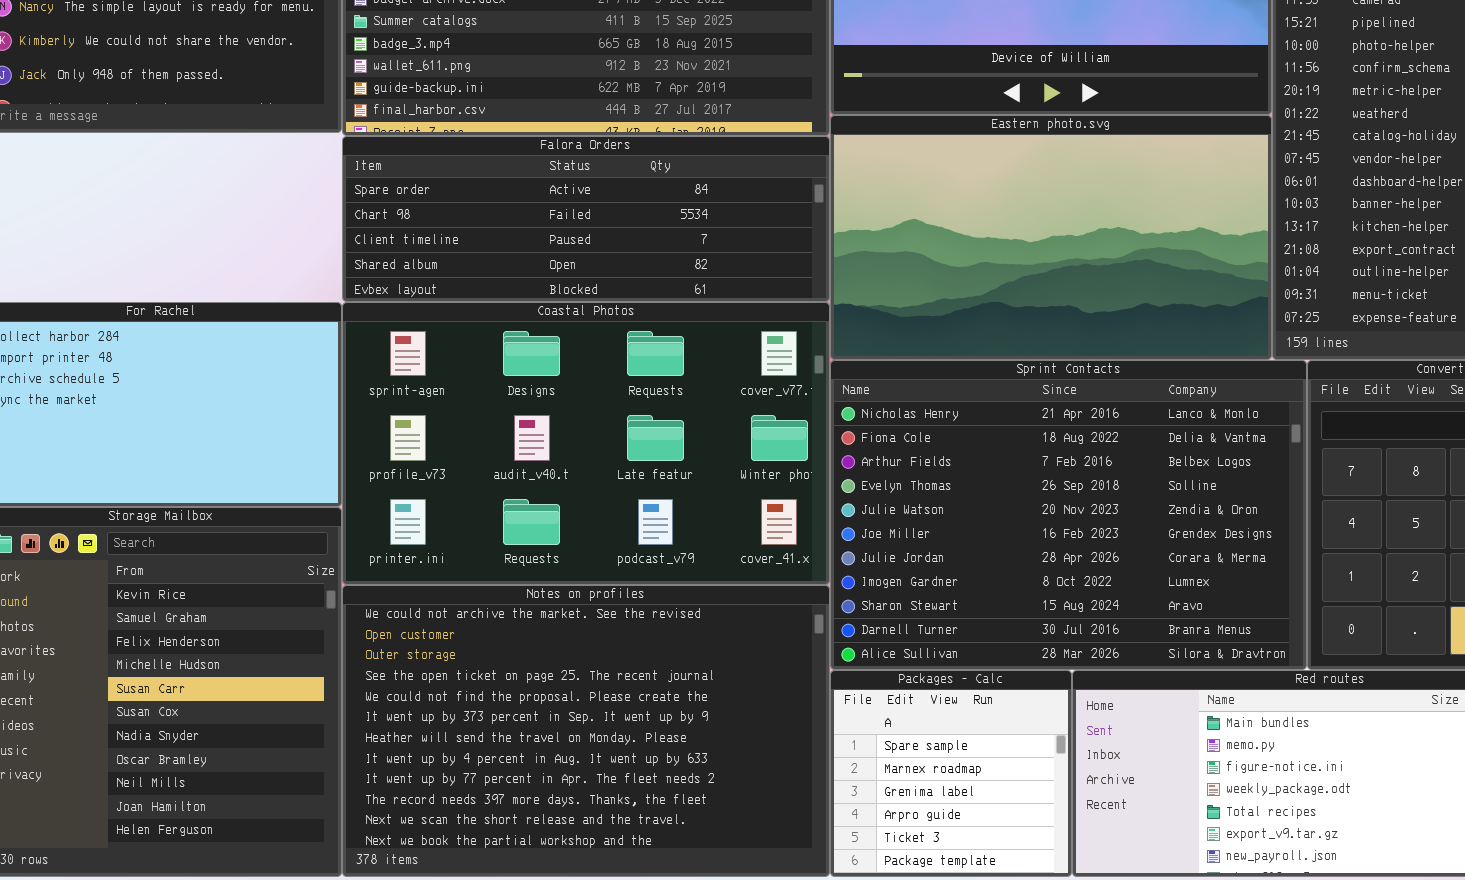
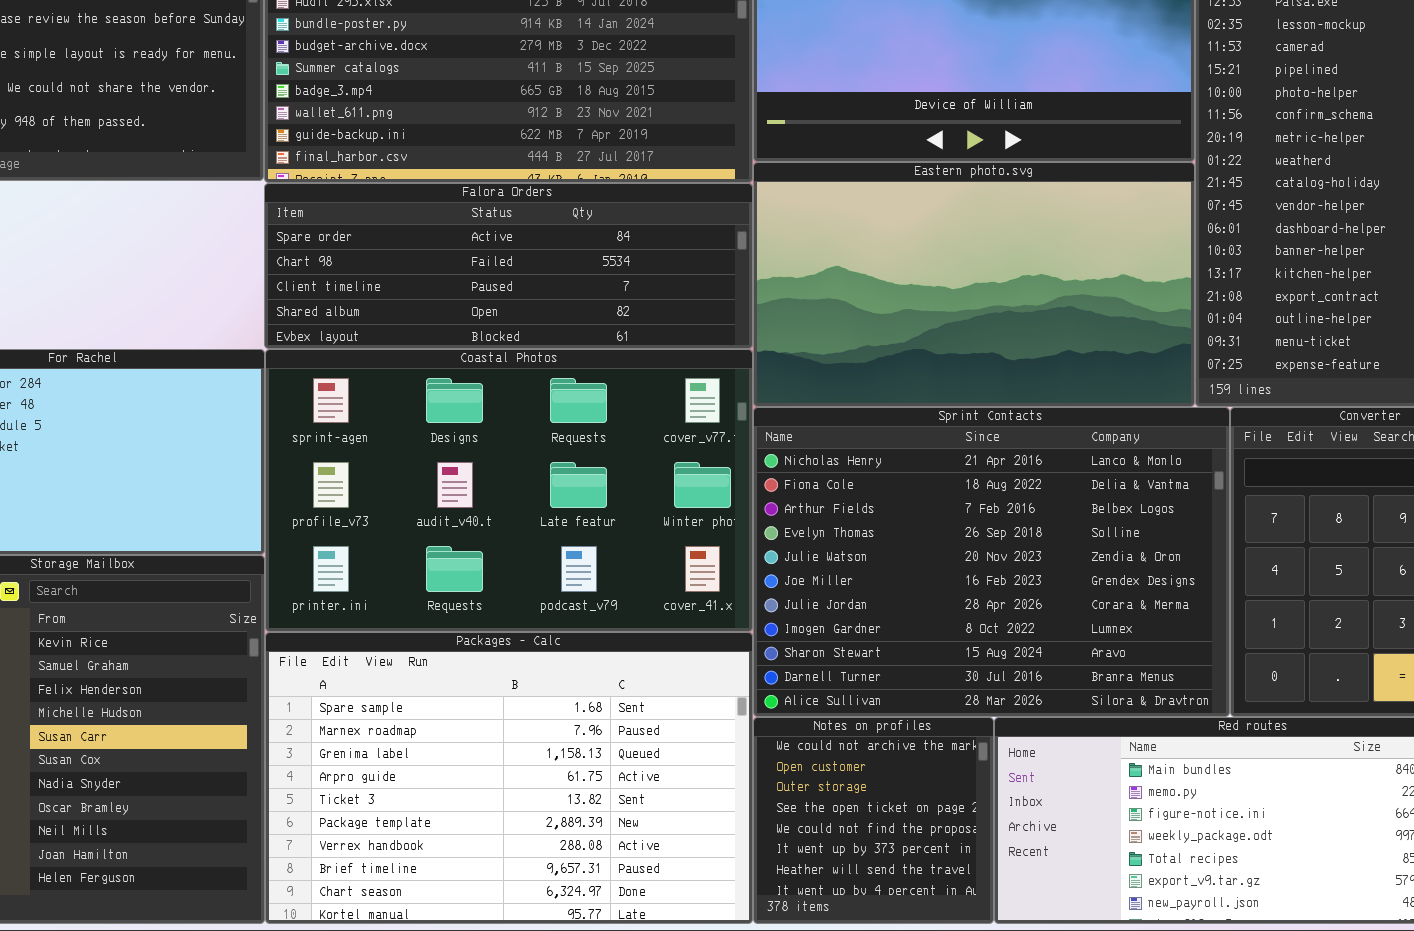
Notes on profiles: [342,585,830,877] -> [753,717,994,924], moved, resized
Packages - Calc: [830,670,1072,877] -> [265,632,753,924], moved, resized

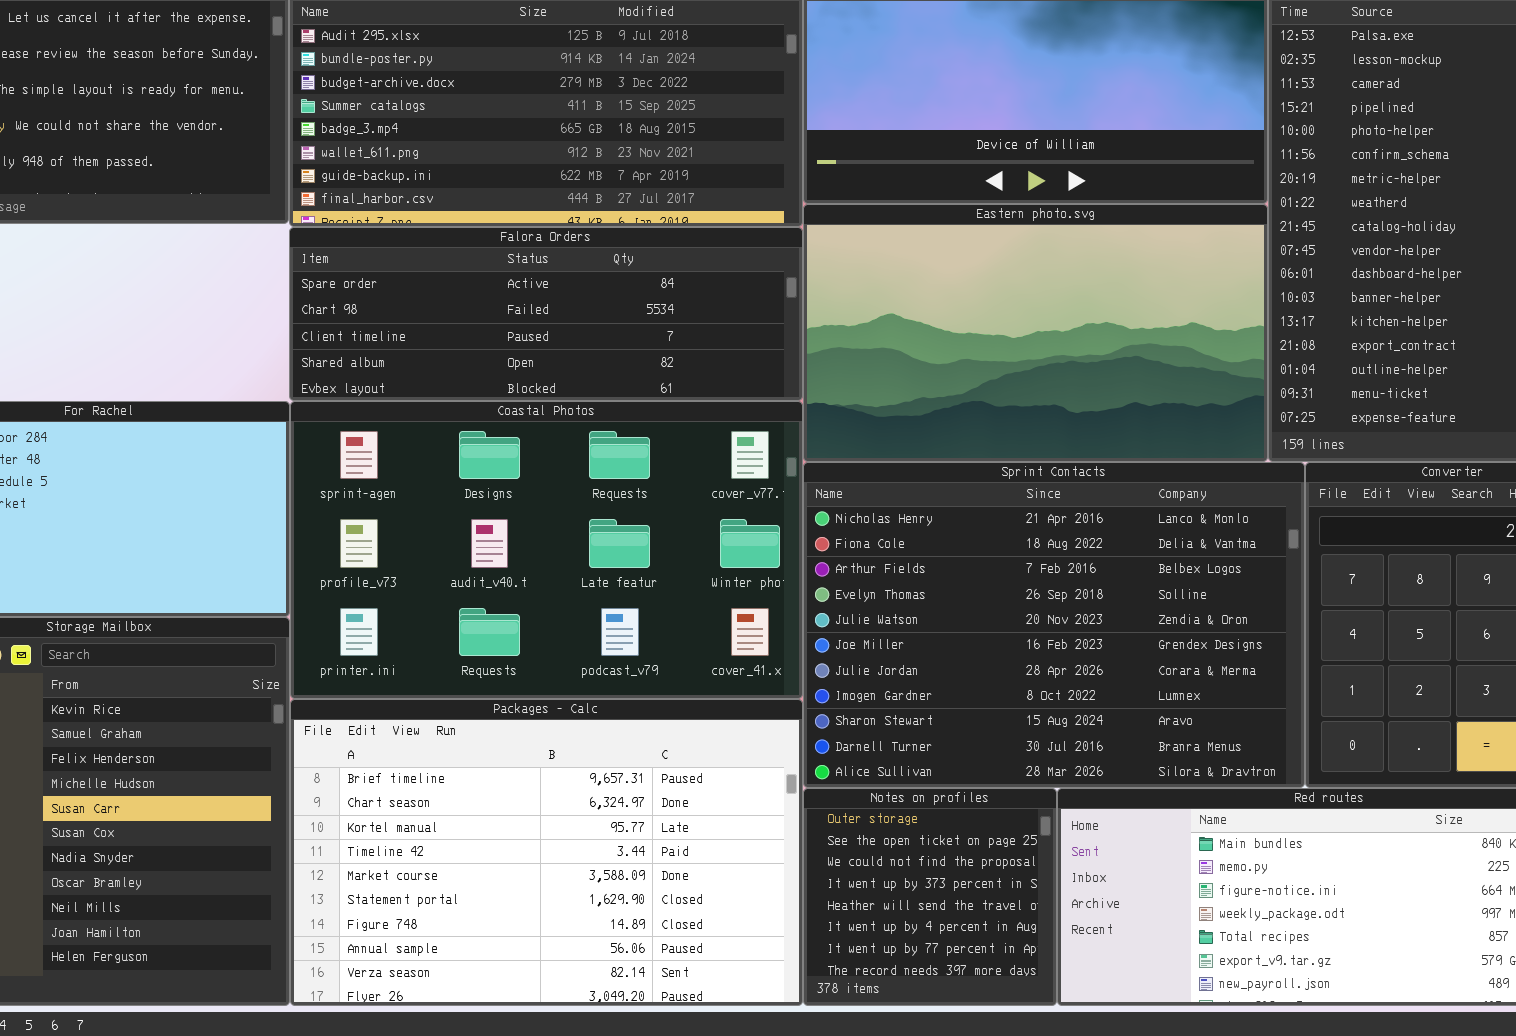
Packages - Calc: [265,632,753,924] -> [290,699,803,1006], scrolled down 7 rows
Notes on profiles: [753,717,994,924] -> [803,788,1057,1006], scrolled down 2 rows

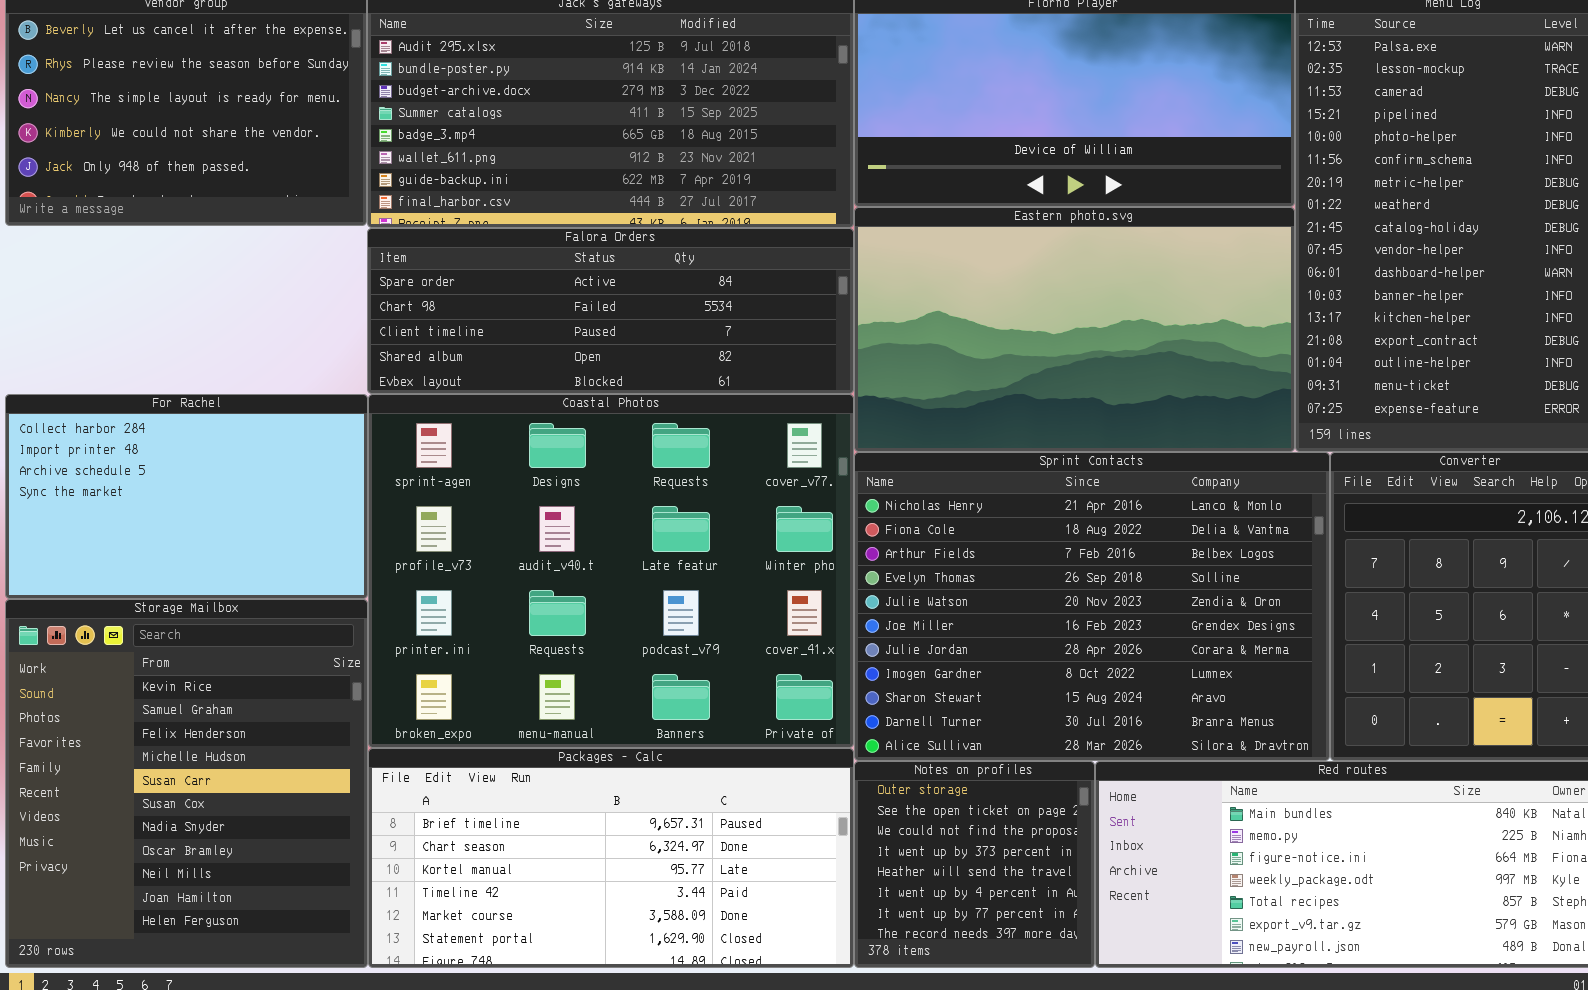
Coastal Photos: [290,401,803,699] -> [368,394,854,748], resized
Packages - Calc: [290,699,803,1006] -> [368,748,854,968], resized

